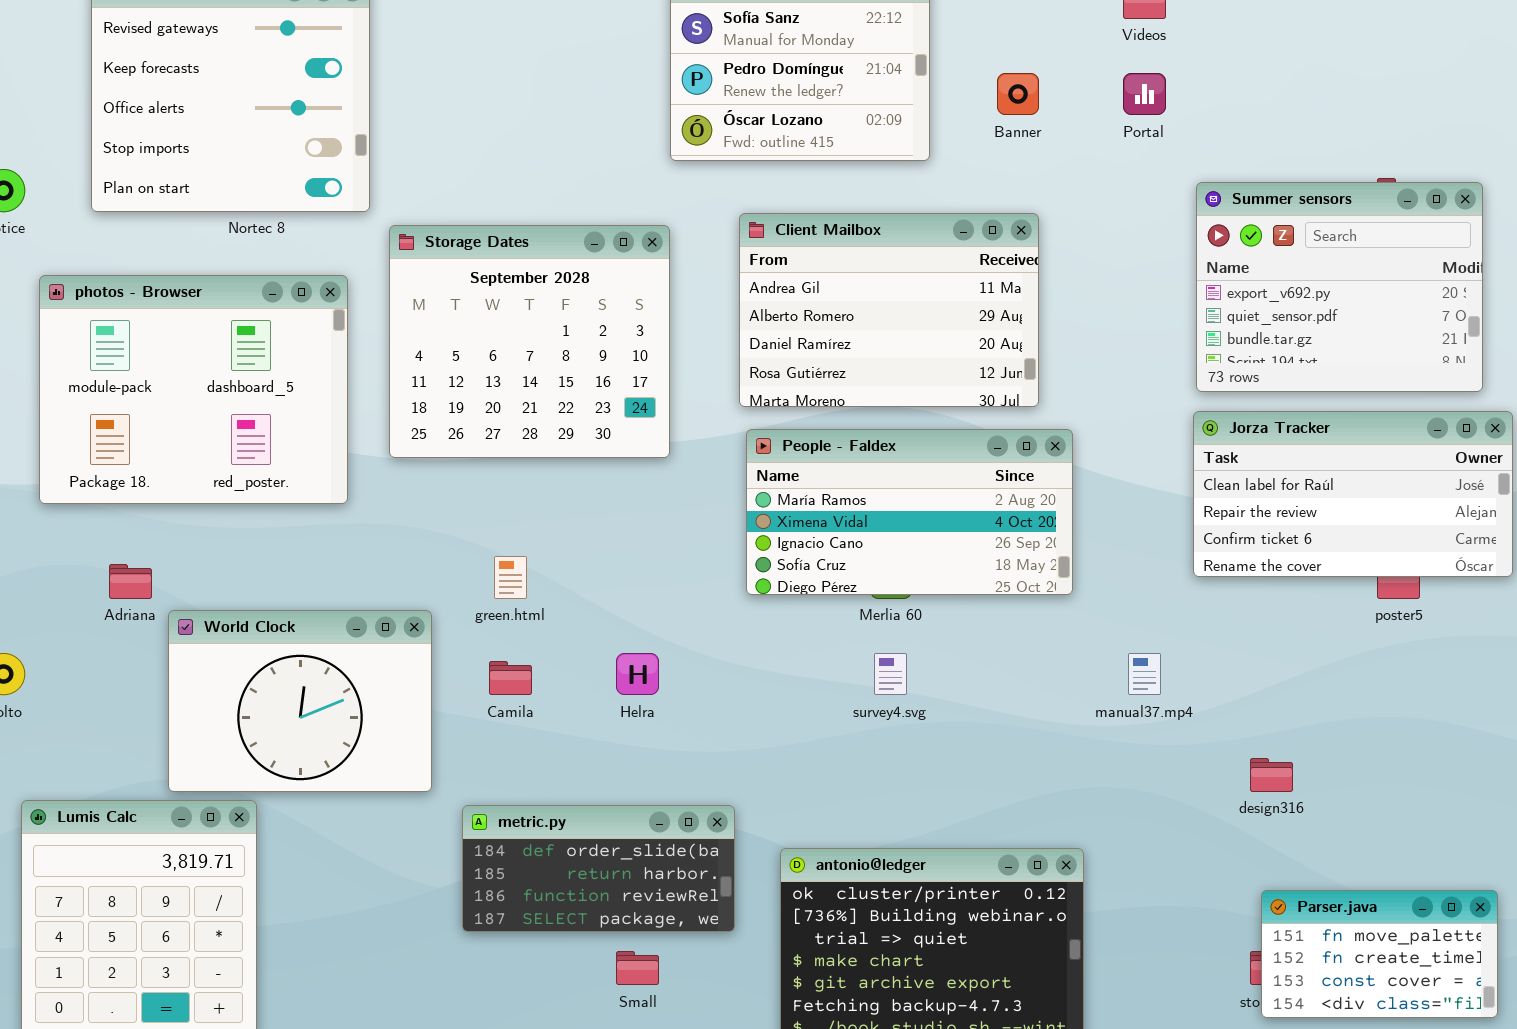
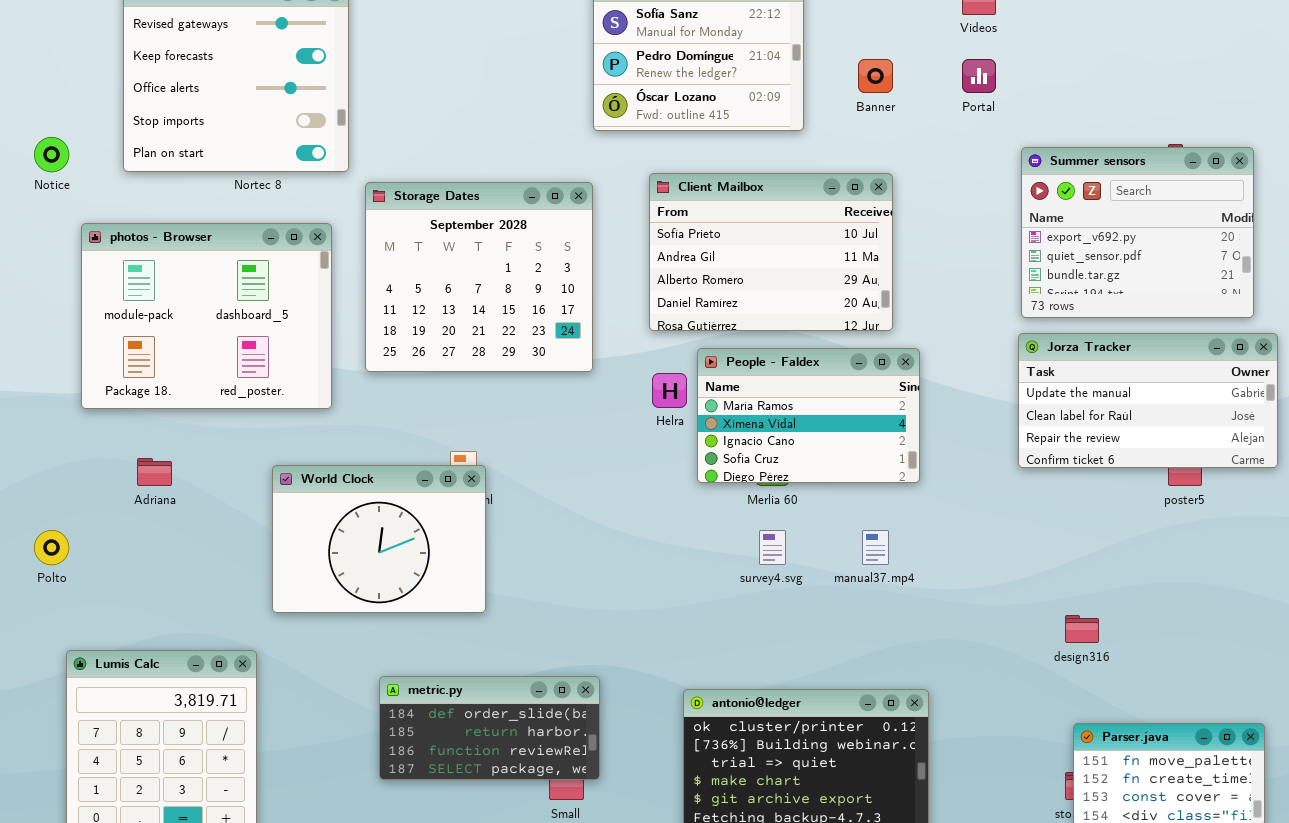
Client Mailbox: [739,213,1039,407] -> [649,173,893,331], scrolled up 1 row
Jorza Tracker: [1193,411,1513,577] -> [1018,333,1278,468], scrolled up 1 row
People - Faldex: [746,429,1073,595] -> [697,348,920,483], resized
World Clock: [168,610,432,792] -> [272,465,486,613], moved
Helra: [616,653,659,695] -> [652,373,687,408], moved
manual37.mp4: [1128,653,1161,695] -> [862,530,889,565], moved
metric.py: [462,805,735,932] -> [379,676,600,780], moved

